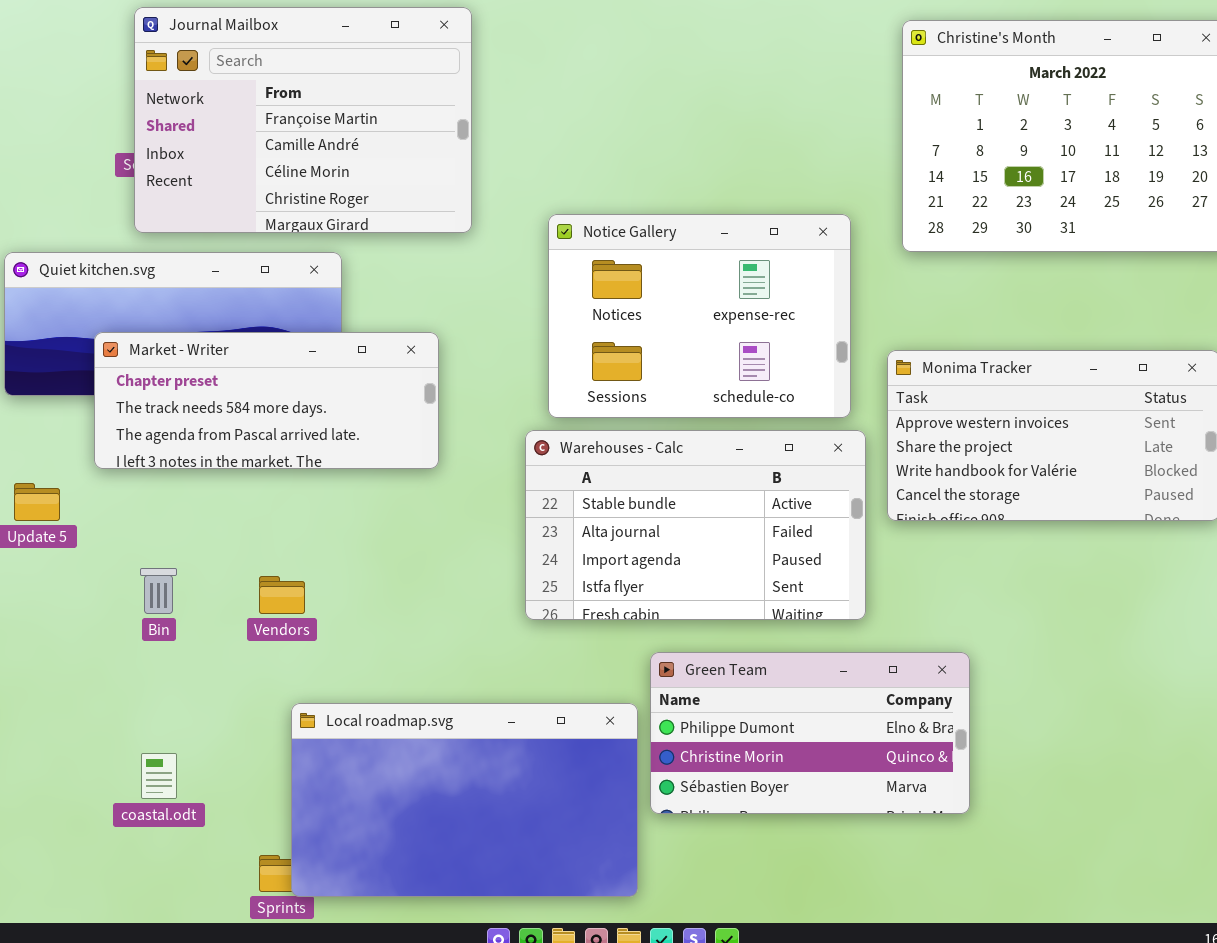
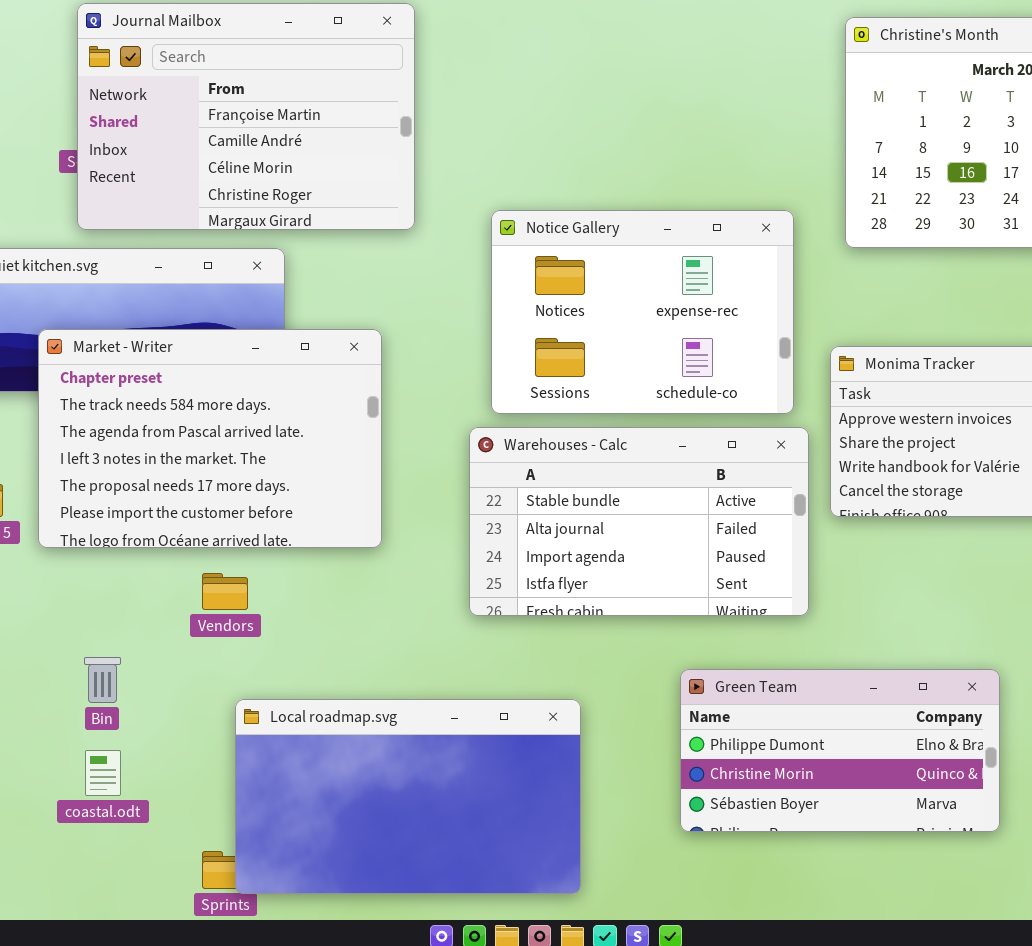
Market - Writer: [94,332,439,469] -> [38,329,382,548], resized
Bin: [140,568,177,614] -> [84,657,121,703], moved
Green Team: [650,652,970,814] -> [680,669,1000,832], moved

